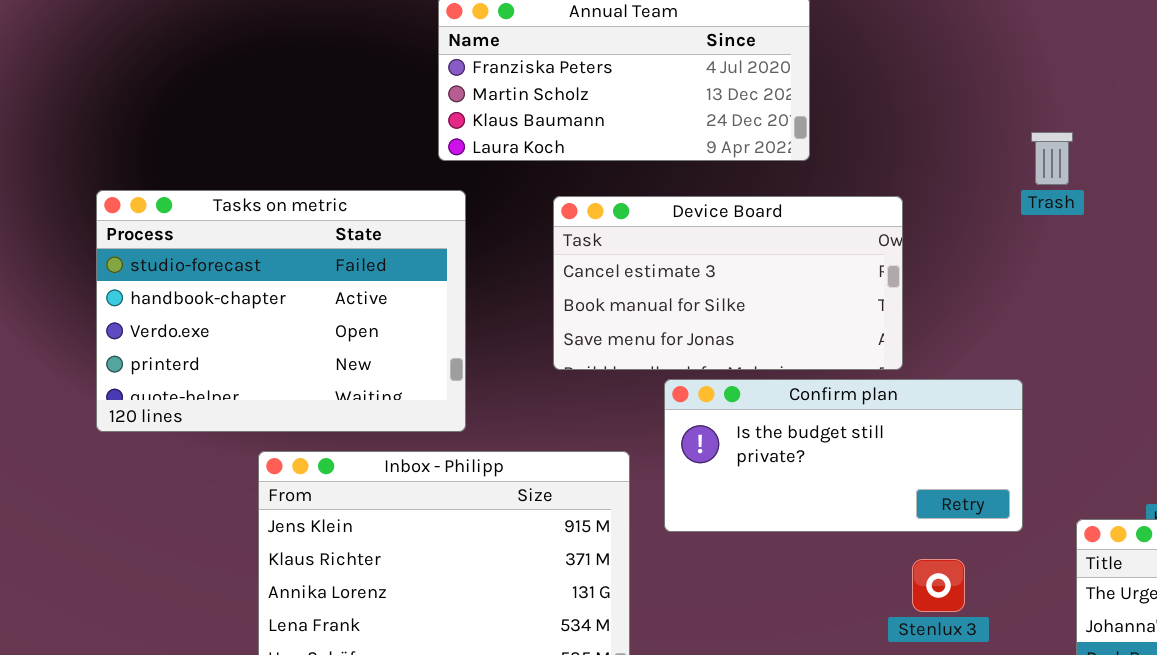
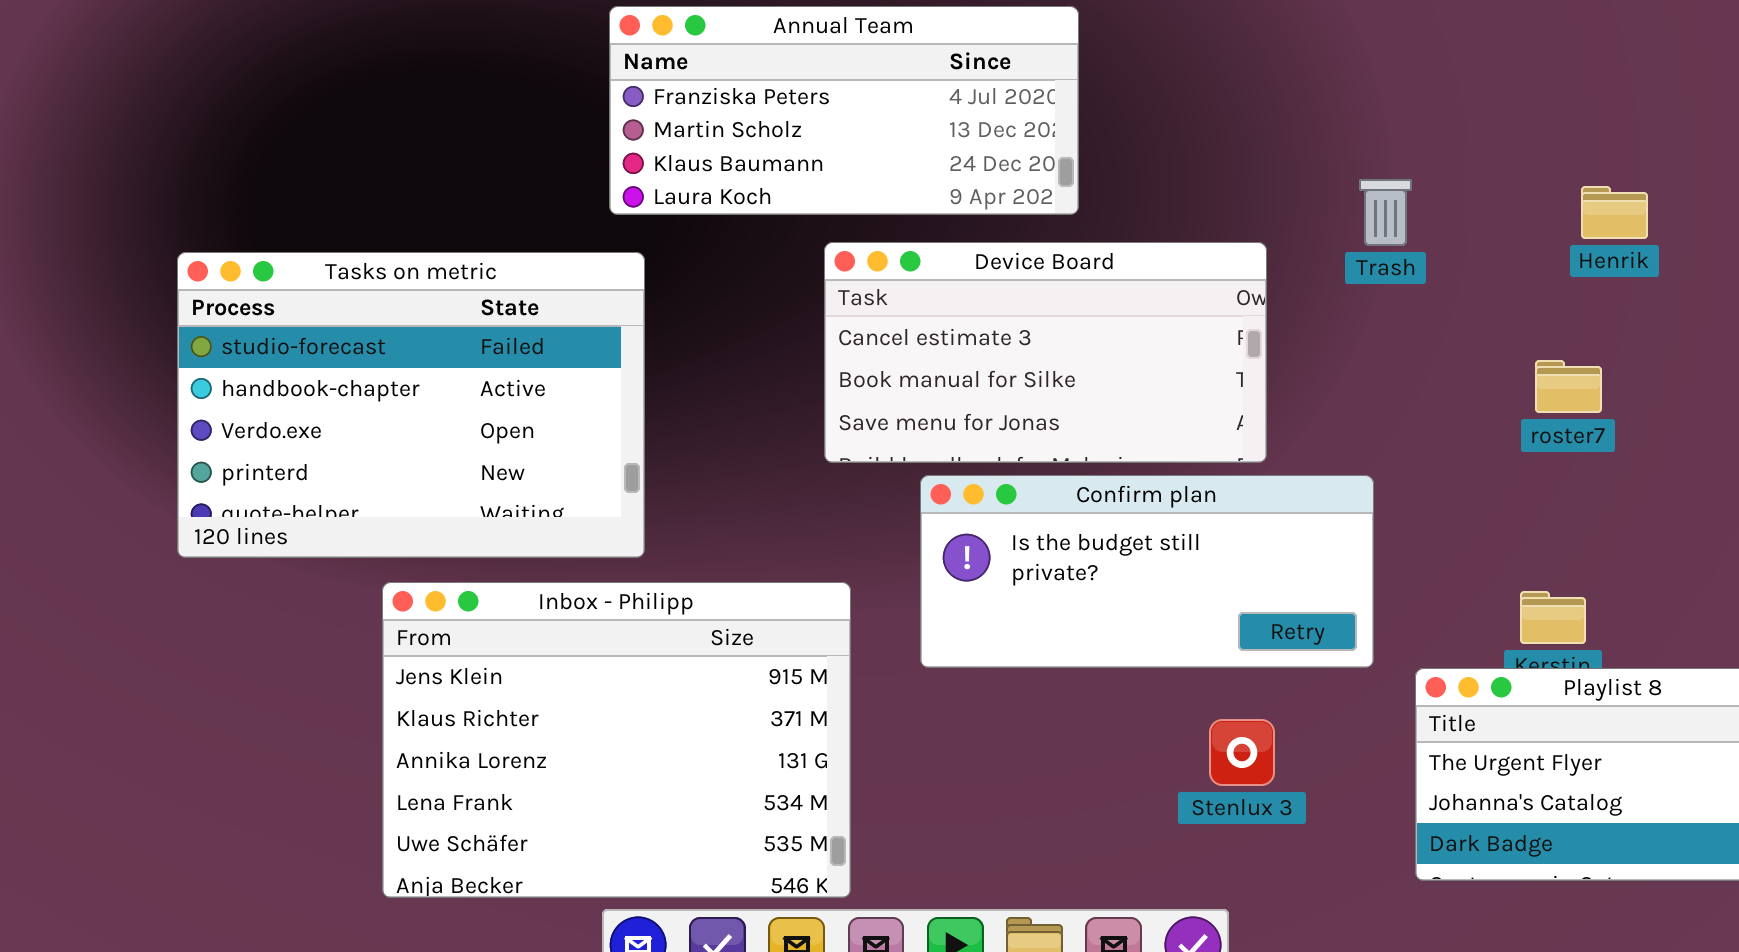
Device Board: [553,196,903,370] -> [824,242,1267,463], moved
Confirm plan: [664,379,1023,532] -> [920,475,1374,668], moved

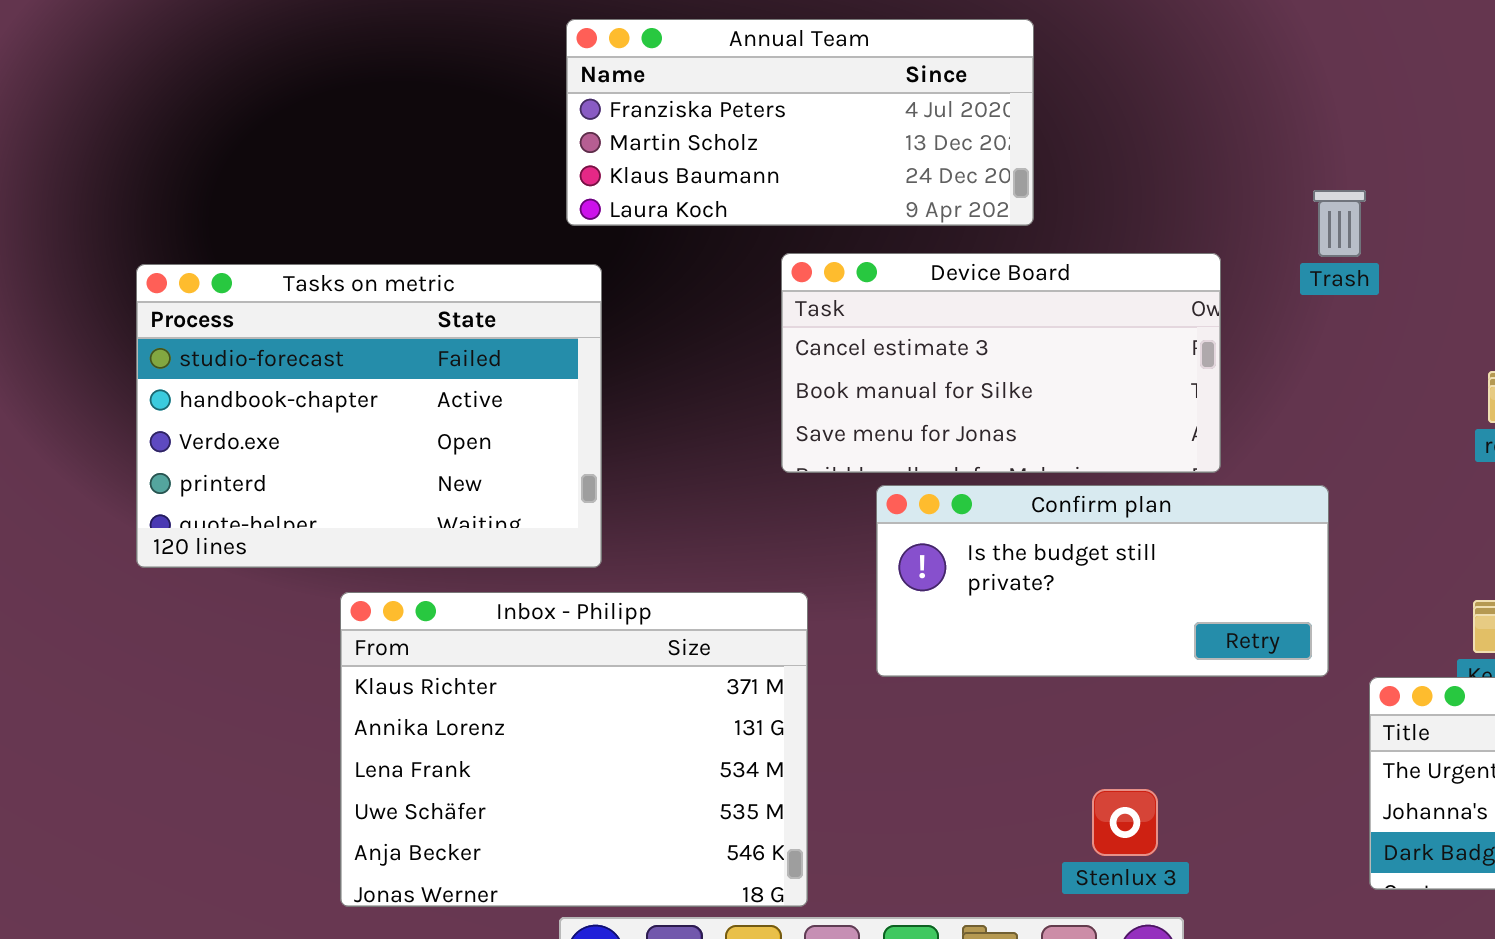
Inbox - Philipp: [382,582,851,898] -> [340,592,808,907], scrolled down 1 row
Stenlux 3: [1209,719,1275,786] -> [1092,789,1158,856], moved

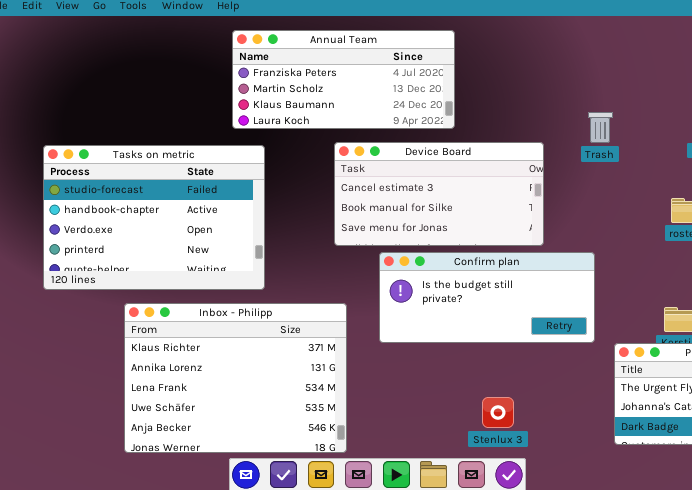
Tasks on metric: [136,264,602,568] -> [43,145,265,290], moved

